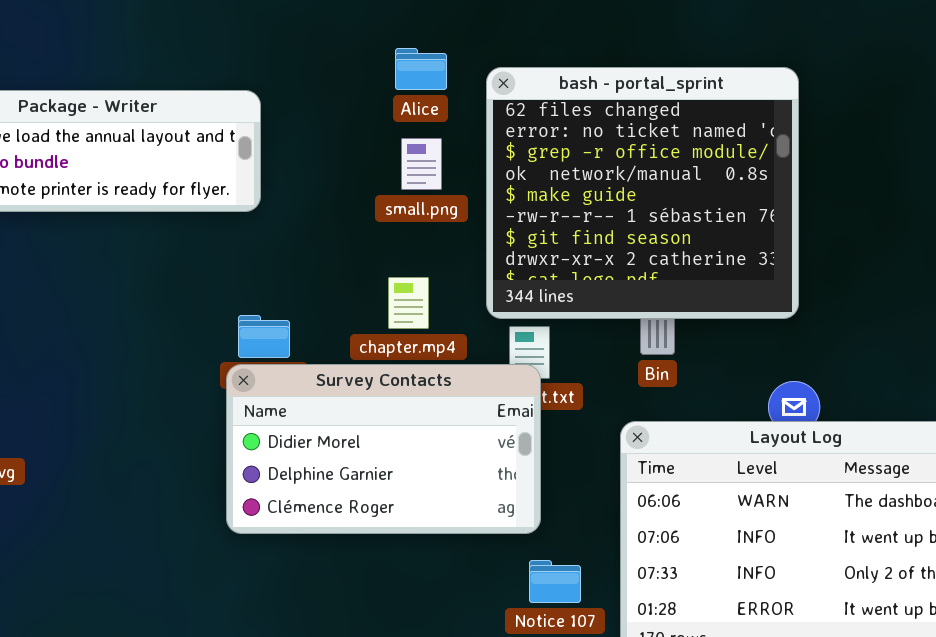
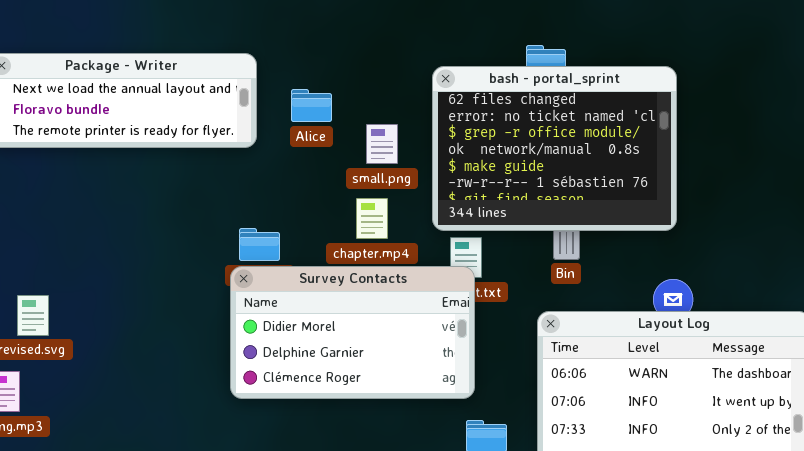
Alice: [395,48,447,90] -> [291,89,332,122], moved
bash - portal_sprint: [486,67,799,319] -> [432,66,677,231], resized
small.png: [401,138,442,190] -> [366,124,398,164], moved

